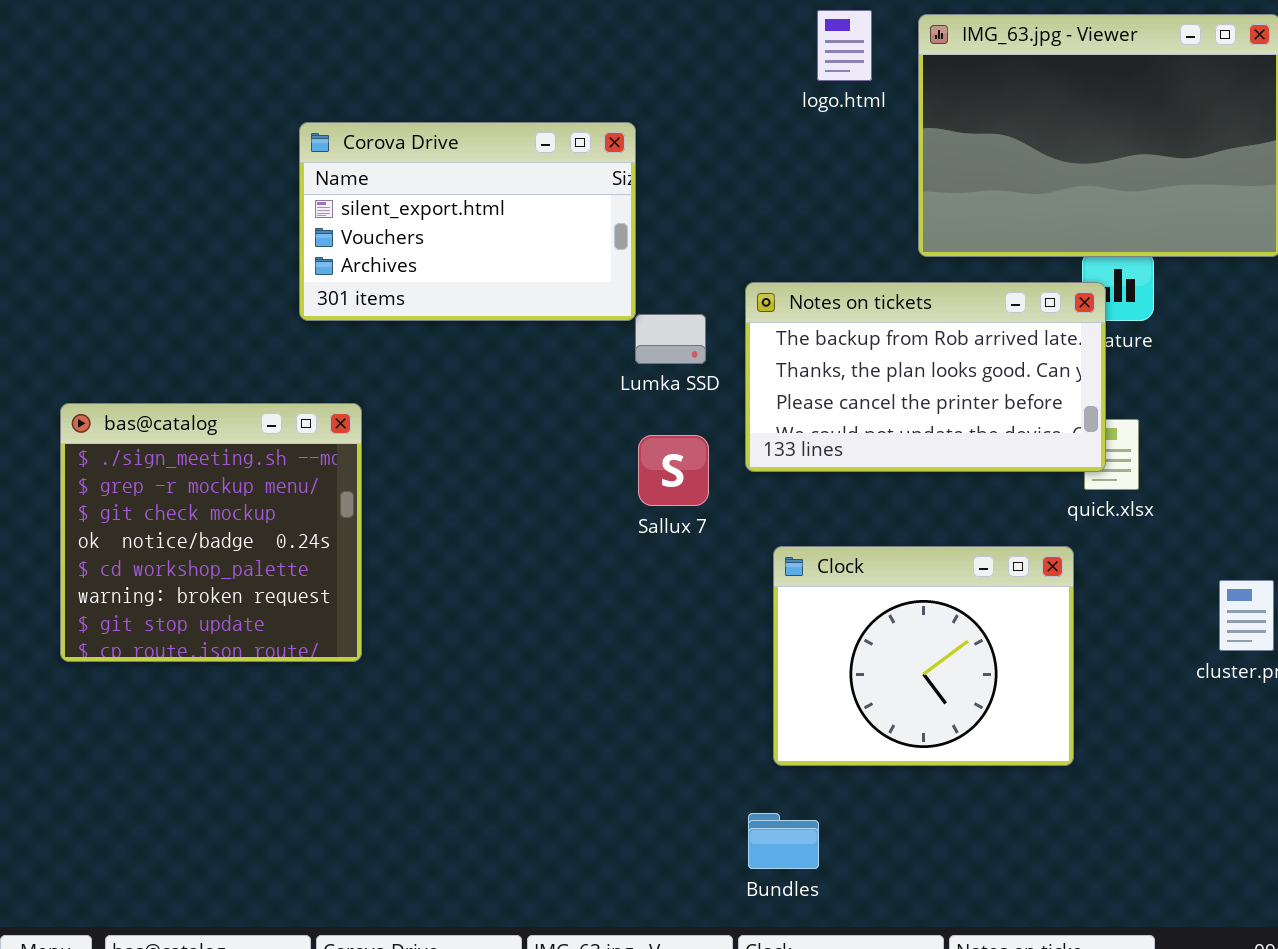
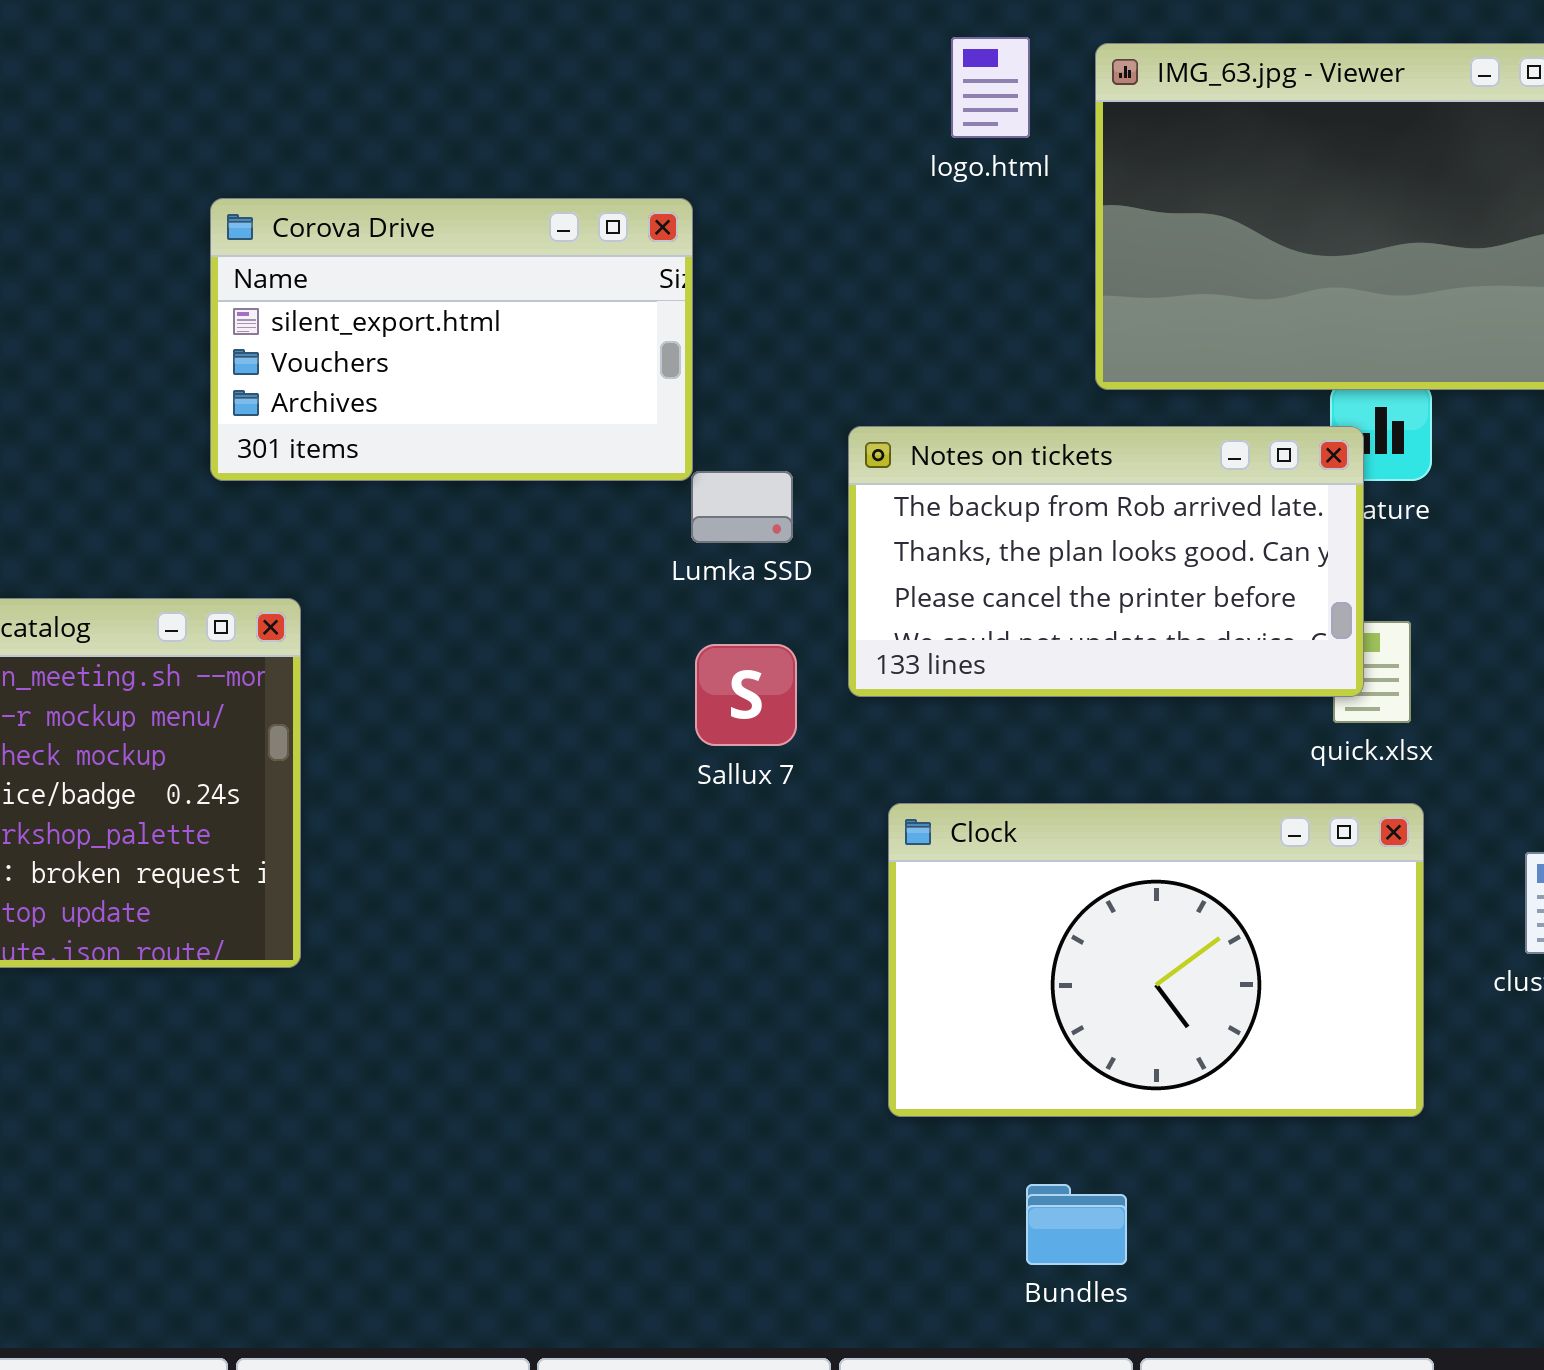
Clock: [773,546,1074,766] -> [888,803,1424,1117], resized
Bundles: [748,813,819,869] -> [1026,1184,1127,1265], moved

